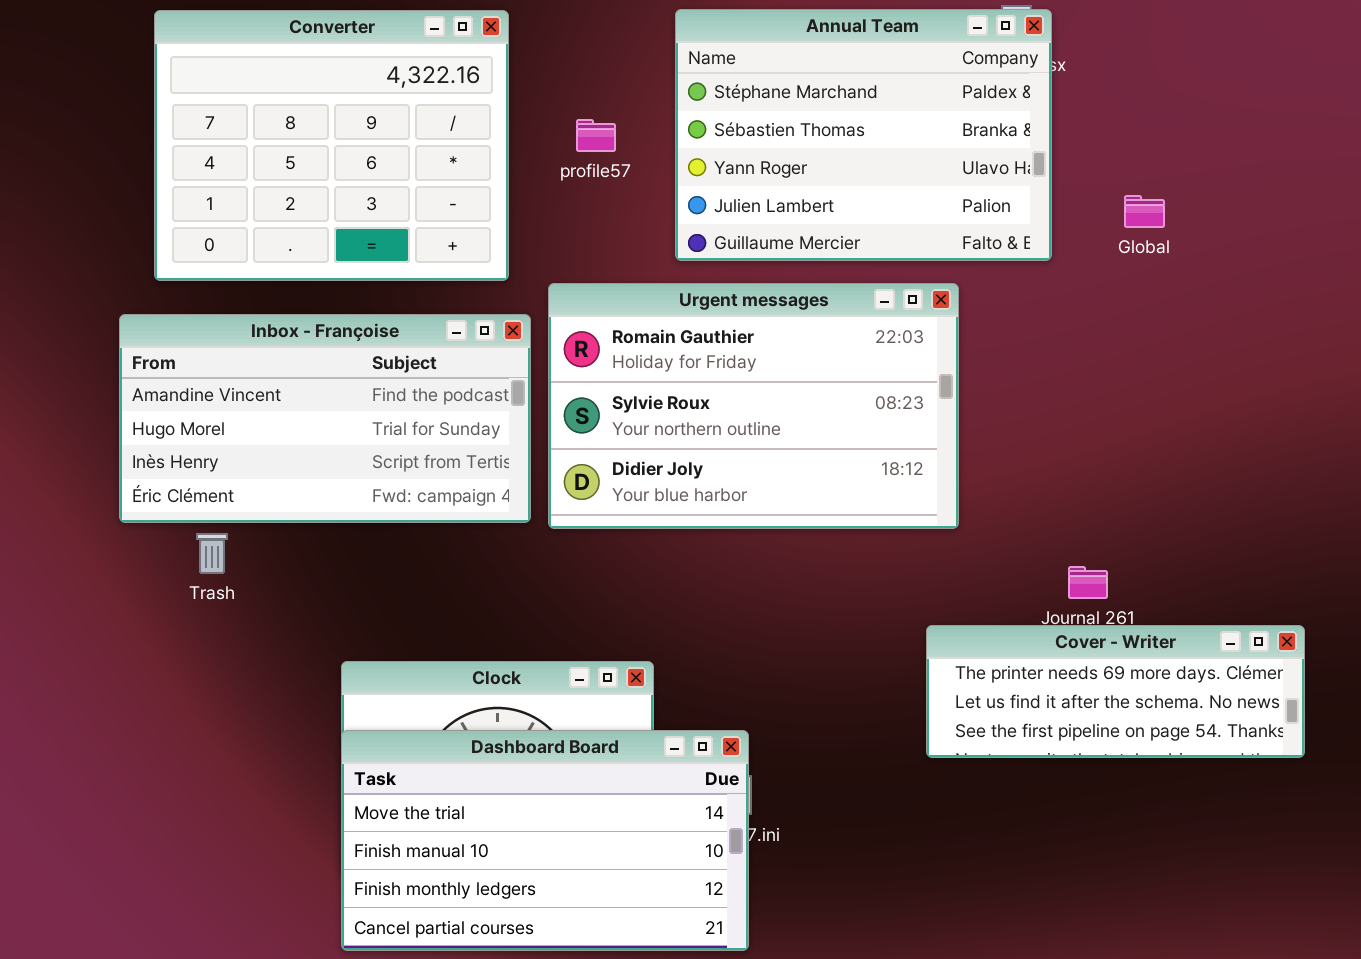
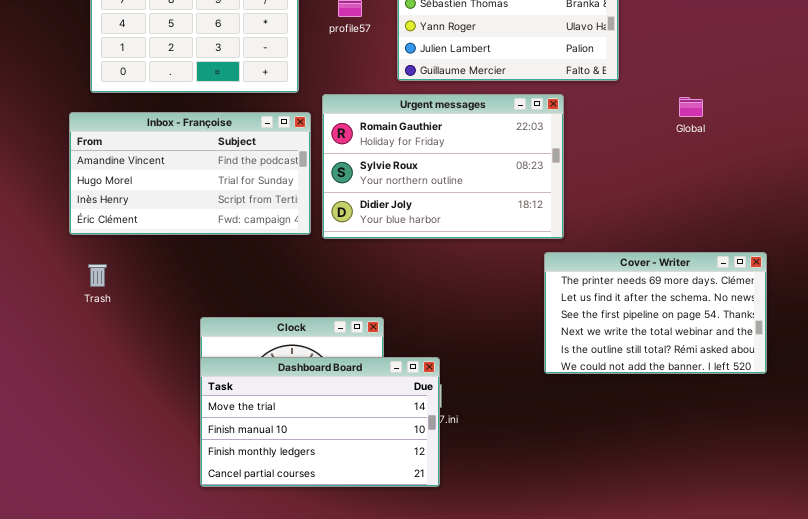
Global: [1124,195,1165,228] -> [679,97,703,117], moved
Trash: [196,533,228,574] -> [88,264,107,287], moved
Cover - Writer: [926,625,1305,758] -> [544,252,767,374], resized

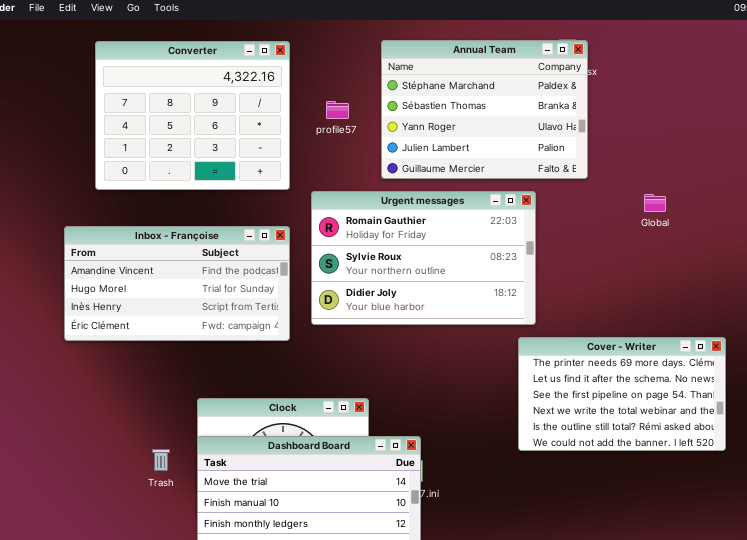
Inbox - Françoise: [69,112,311,235] -> [64,226,290,341], moved
Trash: [88,264,107,287] -> [152,449,170,471], moved

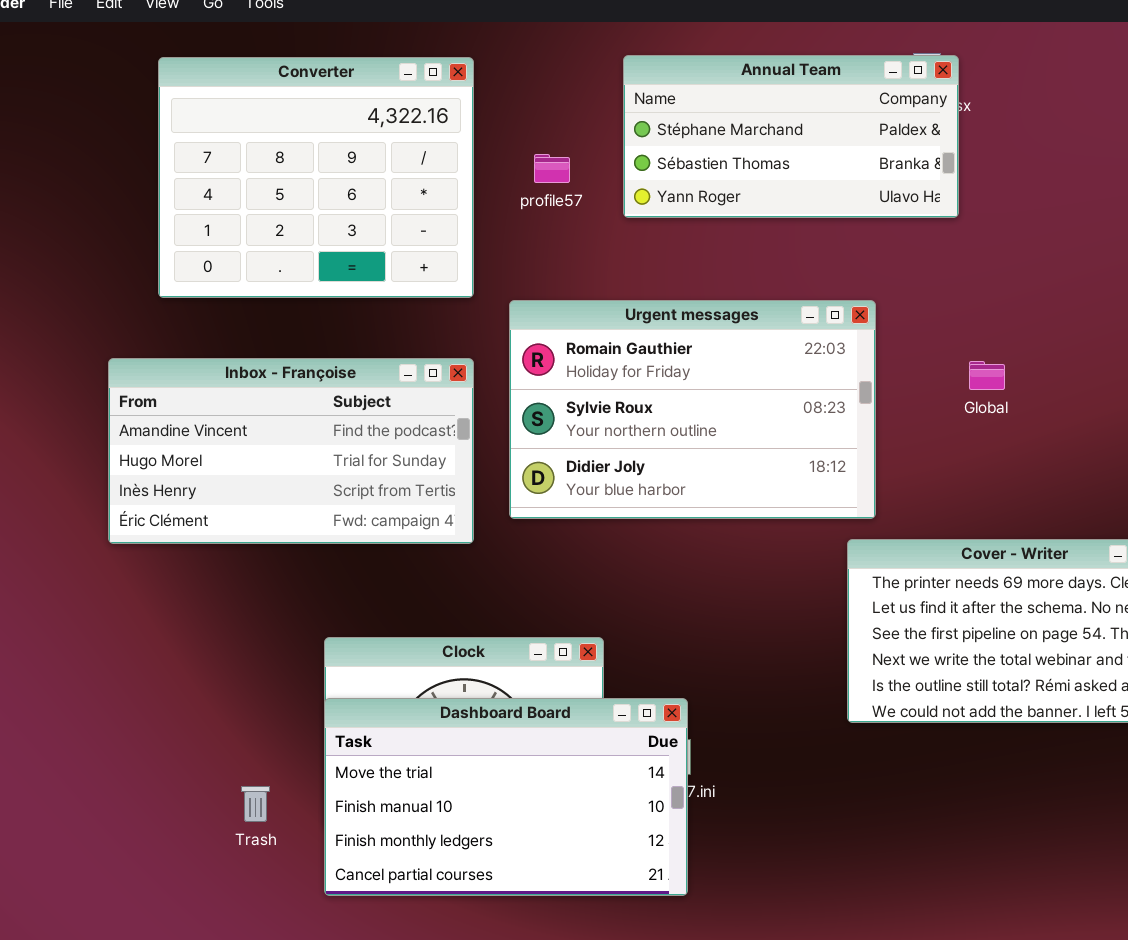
Annual Team: [381,40,588,179] -> [623,55,959,218], resized
Global: [644,194,666,212] -> [969,361,1005,390], moved
Trash: [152,449,170,471] -> [241,786,270,822], moved

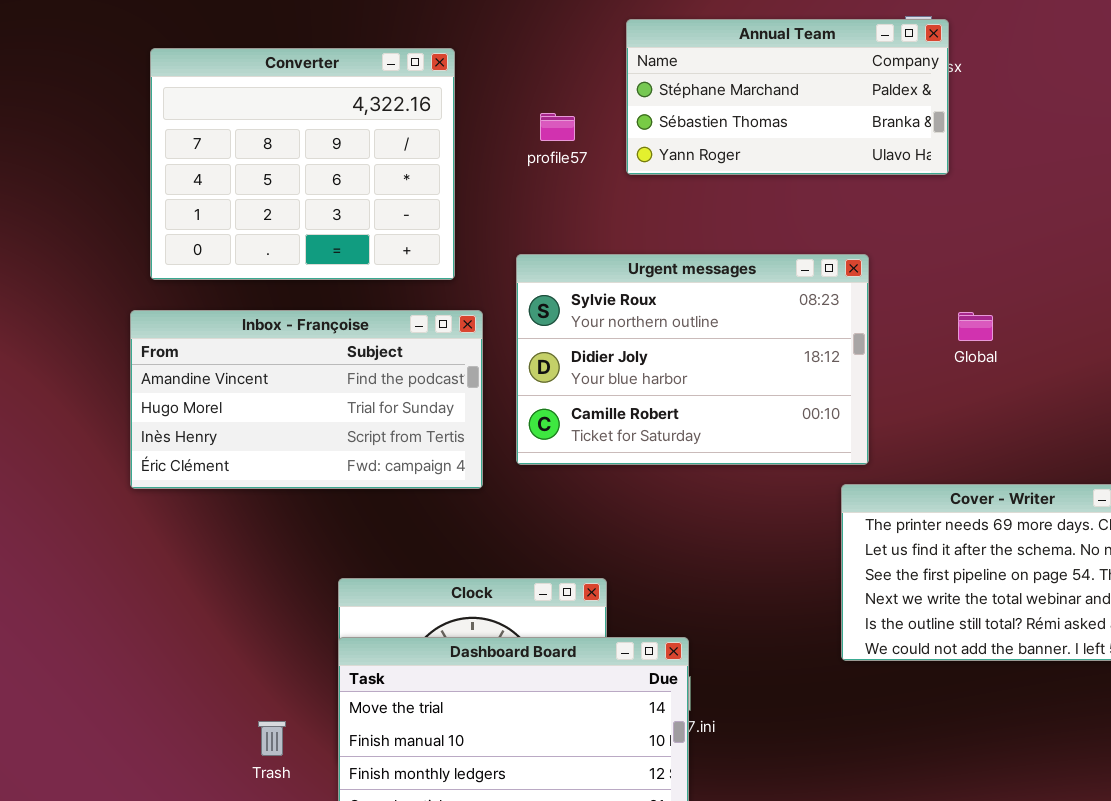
Converter: [158,57,474,298] -> [150,48,455,280], moved
Urgent messages: [509,300,876,519] -> [516,254,869,465], scrolled down 1 row

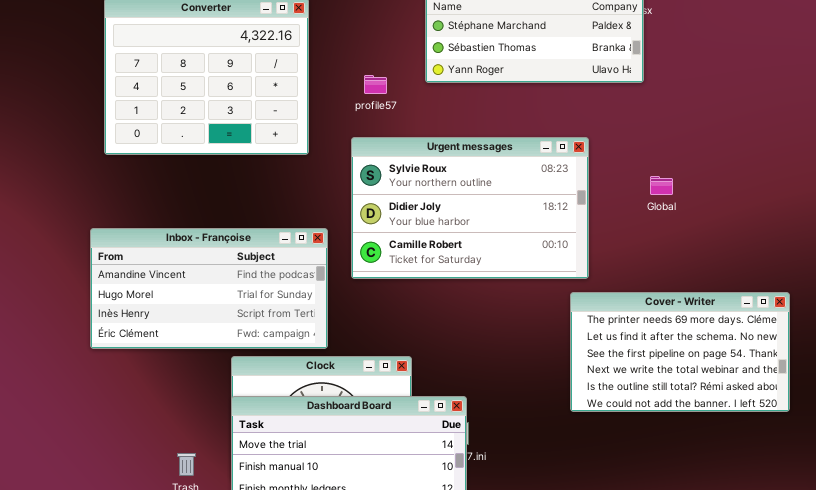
profile57: [540,113,575,141] -> [364,75,387,94], moved
Inbox - Françoise: [130,310,483,489] -> [90,228,328,349], moved

